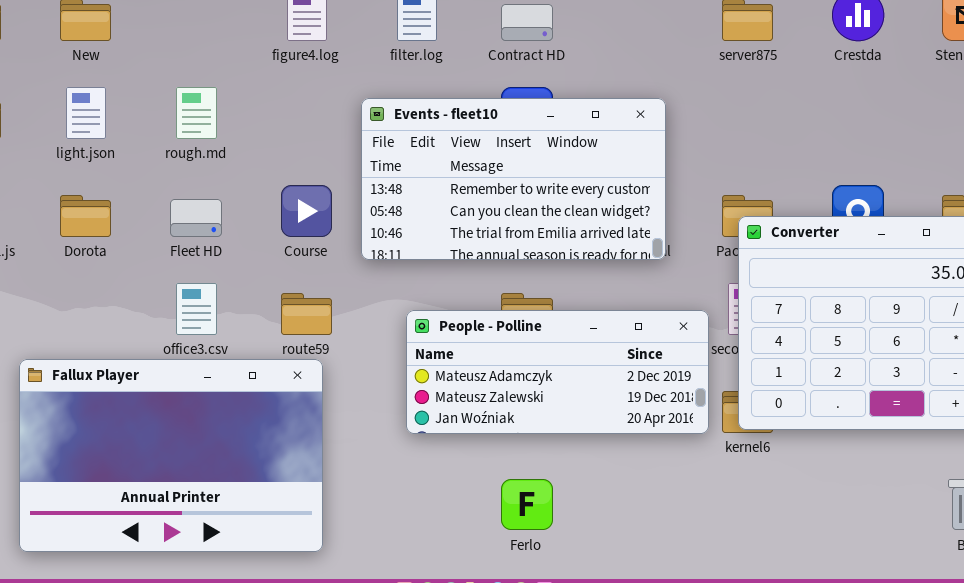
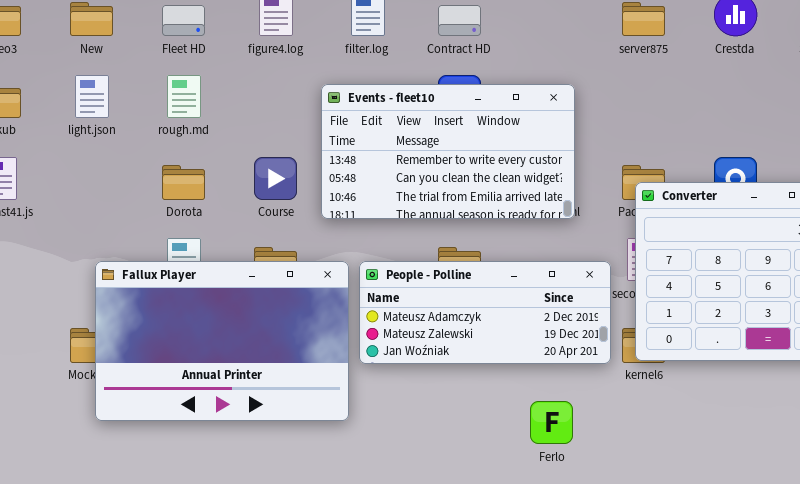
Dorota: [60,195,111,237] -> [162,165,205,200], moved
Fleet HD: [170,199,222,237] -> [162,5,205,36], moved
Fallux Player: [19,359,323,552] -> [95,261,349,421], moved
Ferlo: [501,479,553,530] -> [530,401,573,444], moved

